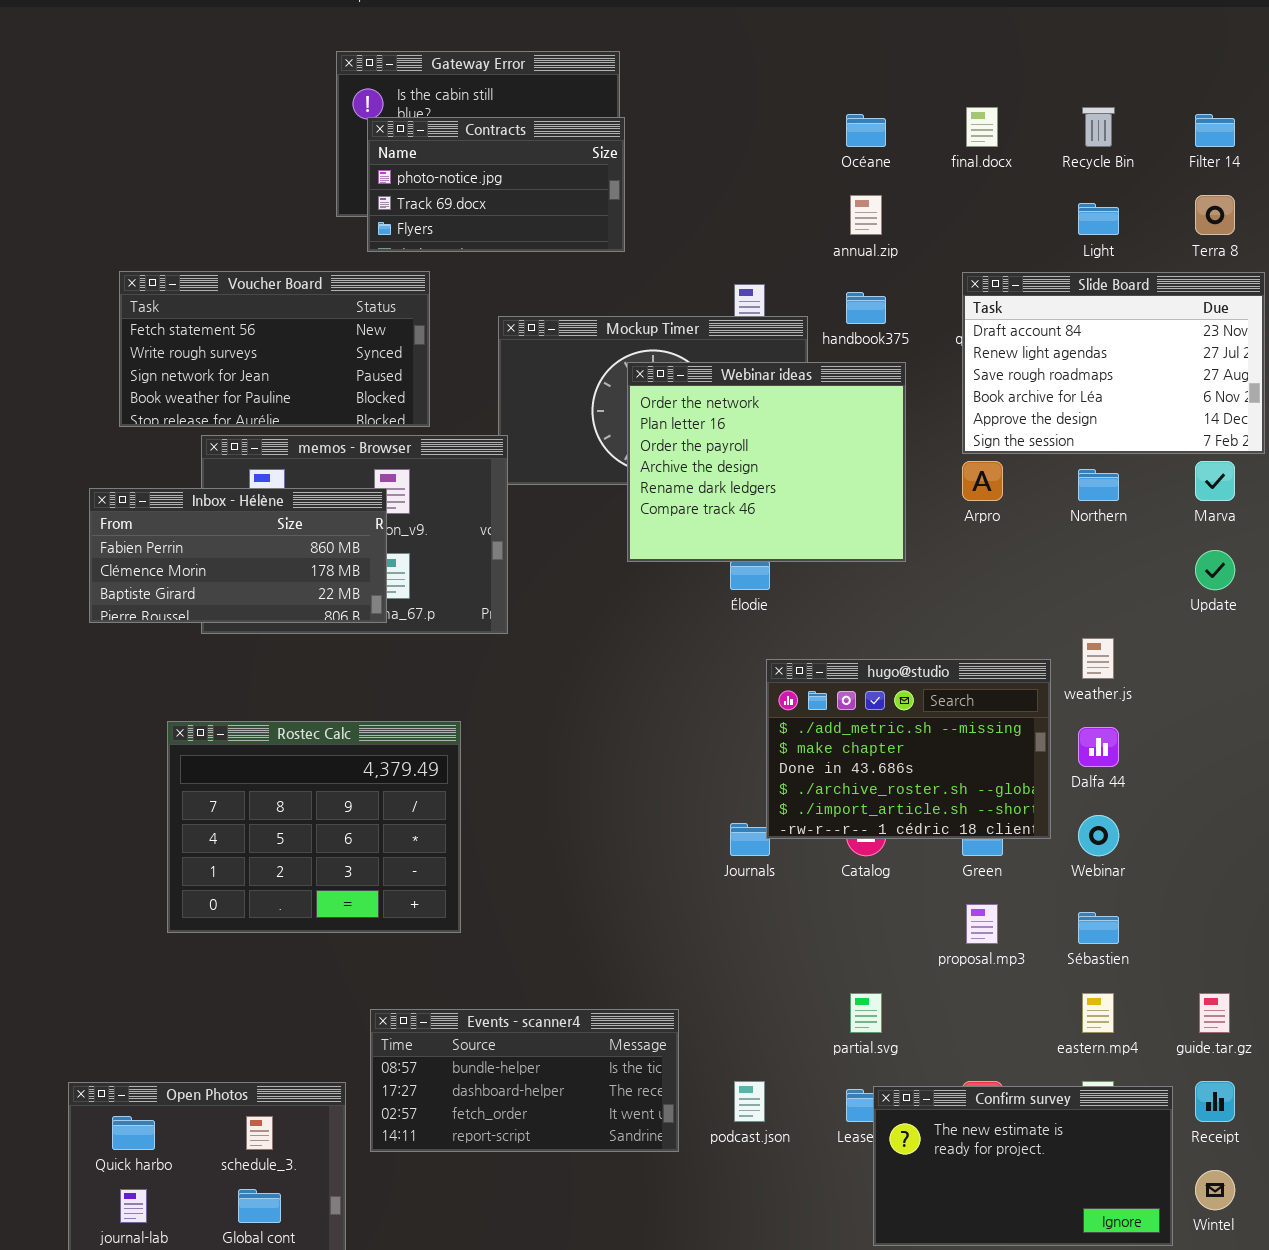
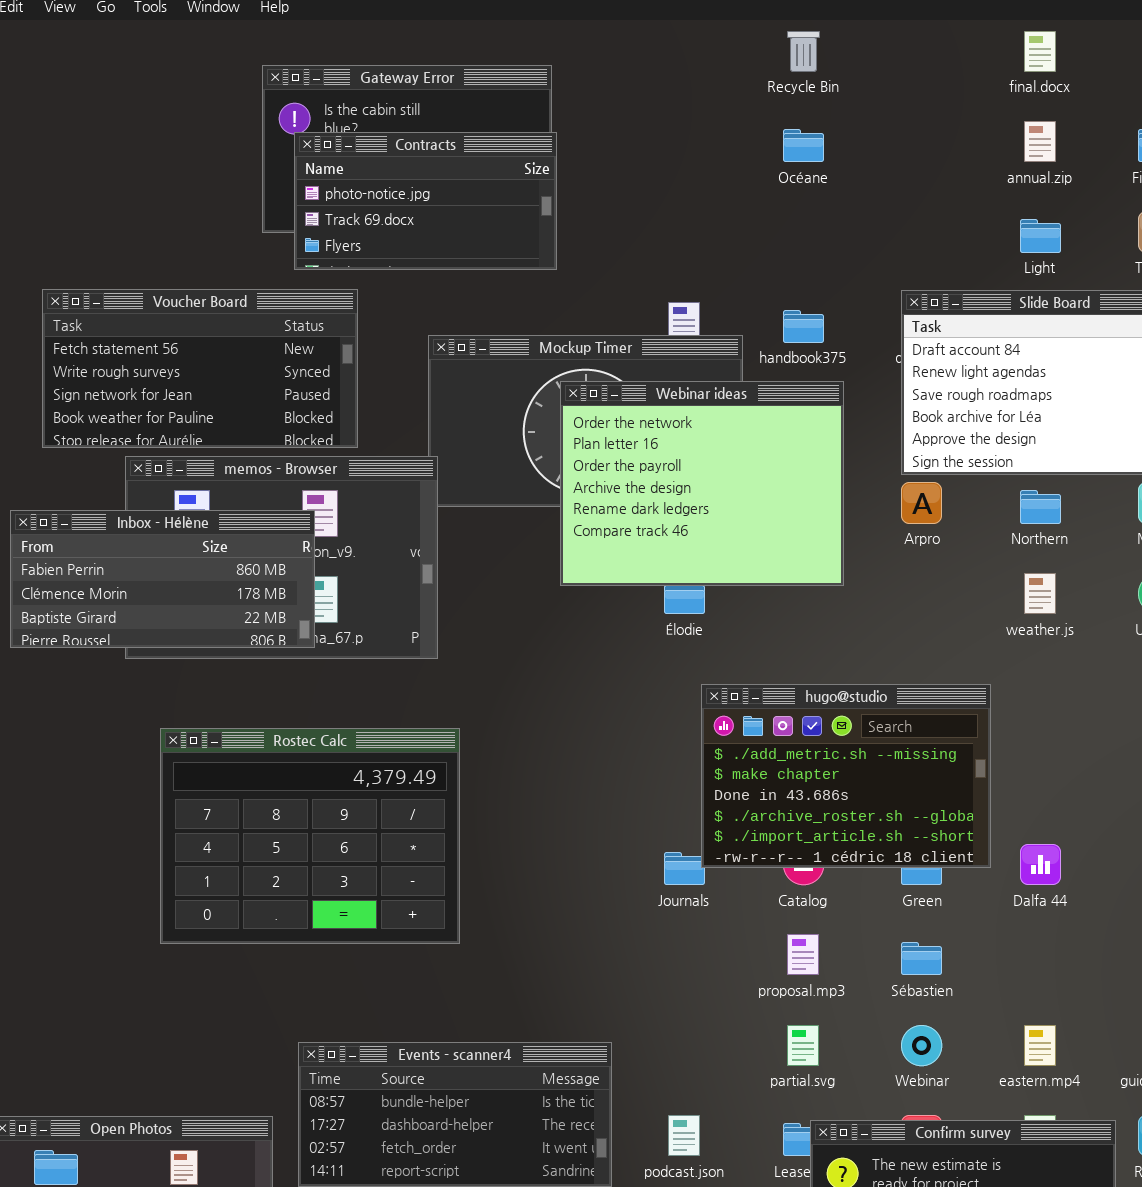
final.docx: [966,107,998,147] -> [1024,31,1056,72], moved
Recycle Bin: [1082,107,1115,147] -> [787,31,820,72], moved
annual.zip: [850,195,882,235] -> [1024,121,1056,162], moved
weather.js: [1082,638,1114,679] -> [1024,573,1056,614], moved
Rostec Calc: [167,721,461,933] -> [160,728,460,944], moved
Dalfa 44: [1078,727,1119,767] -> [1020,844,1061,885], moved
Webinar: [1078,815,1119,856] -> [901,1025,942,1066], moved
proposal.mp3: [966,904,998,944] -> [787,934,819,975], moved
Sébastien: [1078,912,1119,944] -> [901,942,942,975], moved

